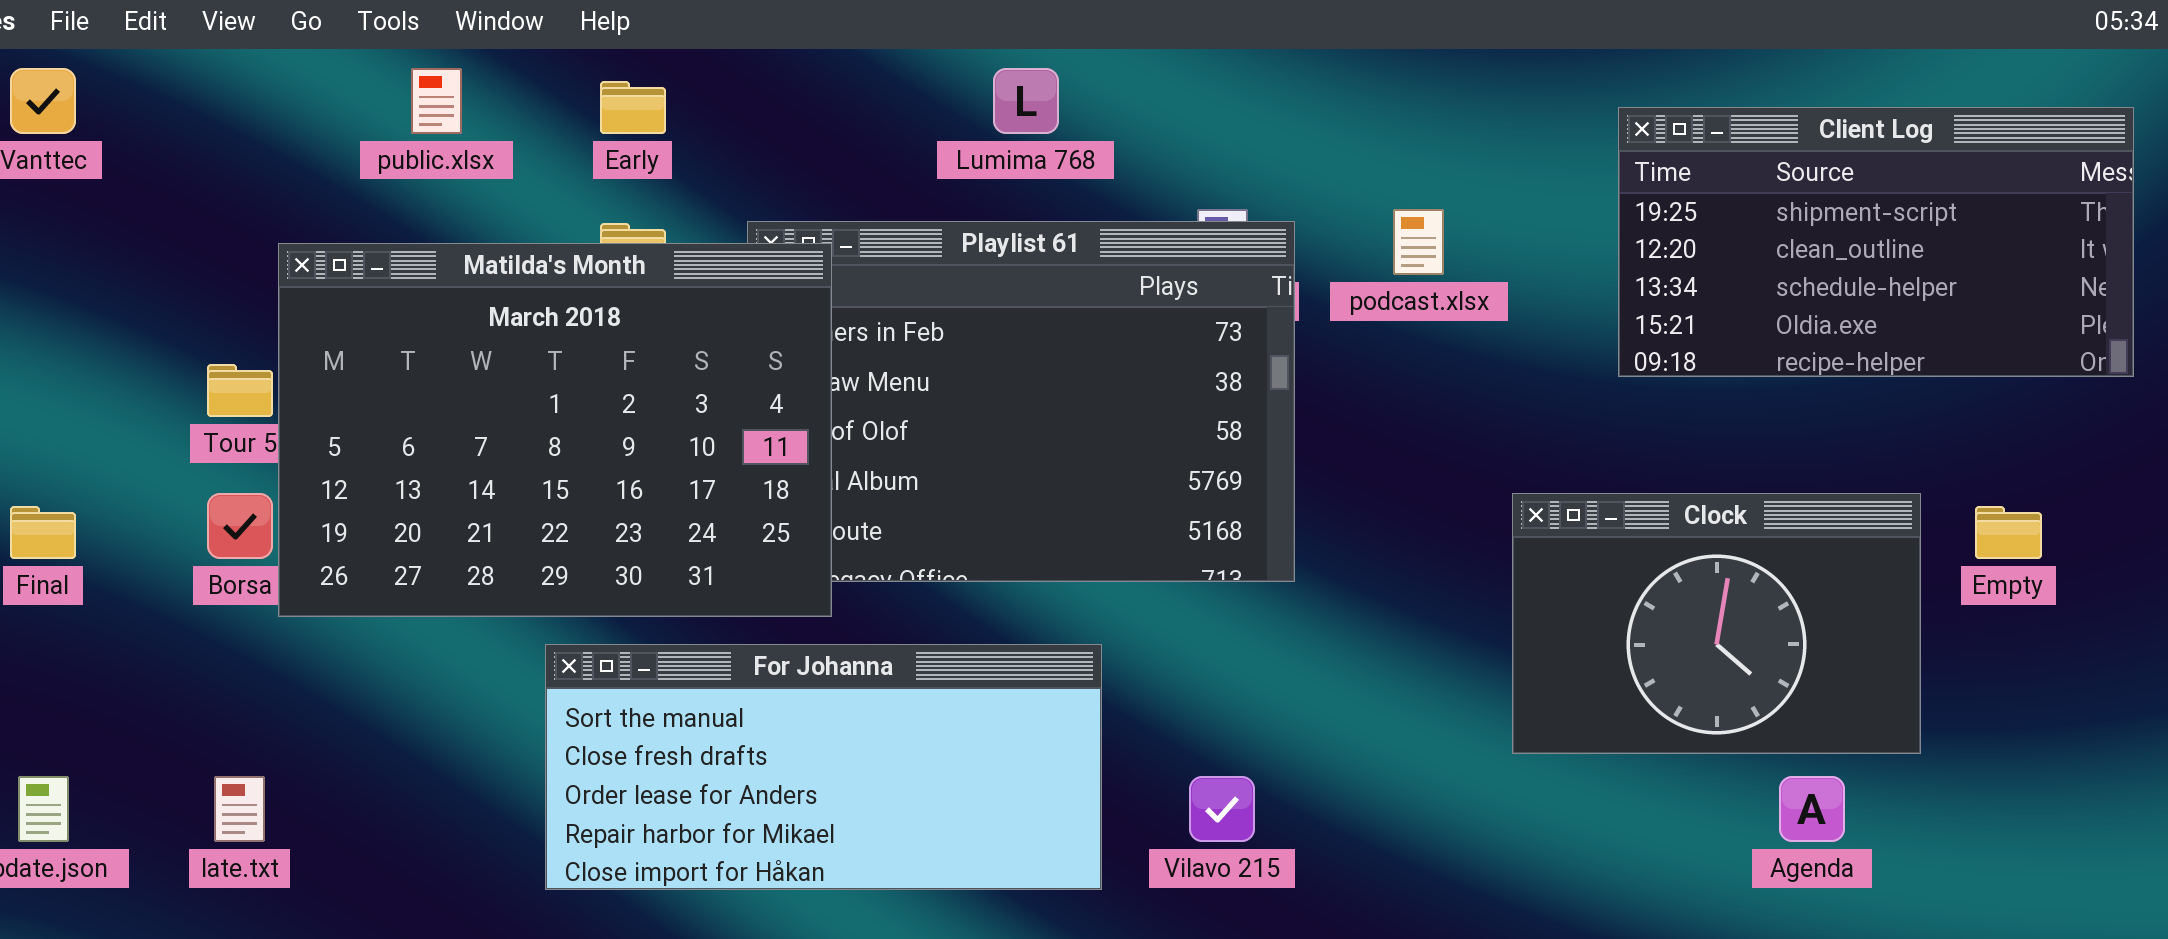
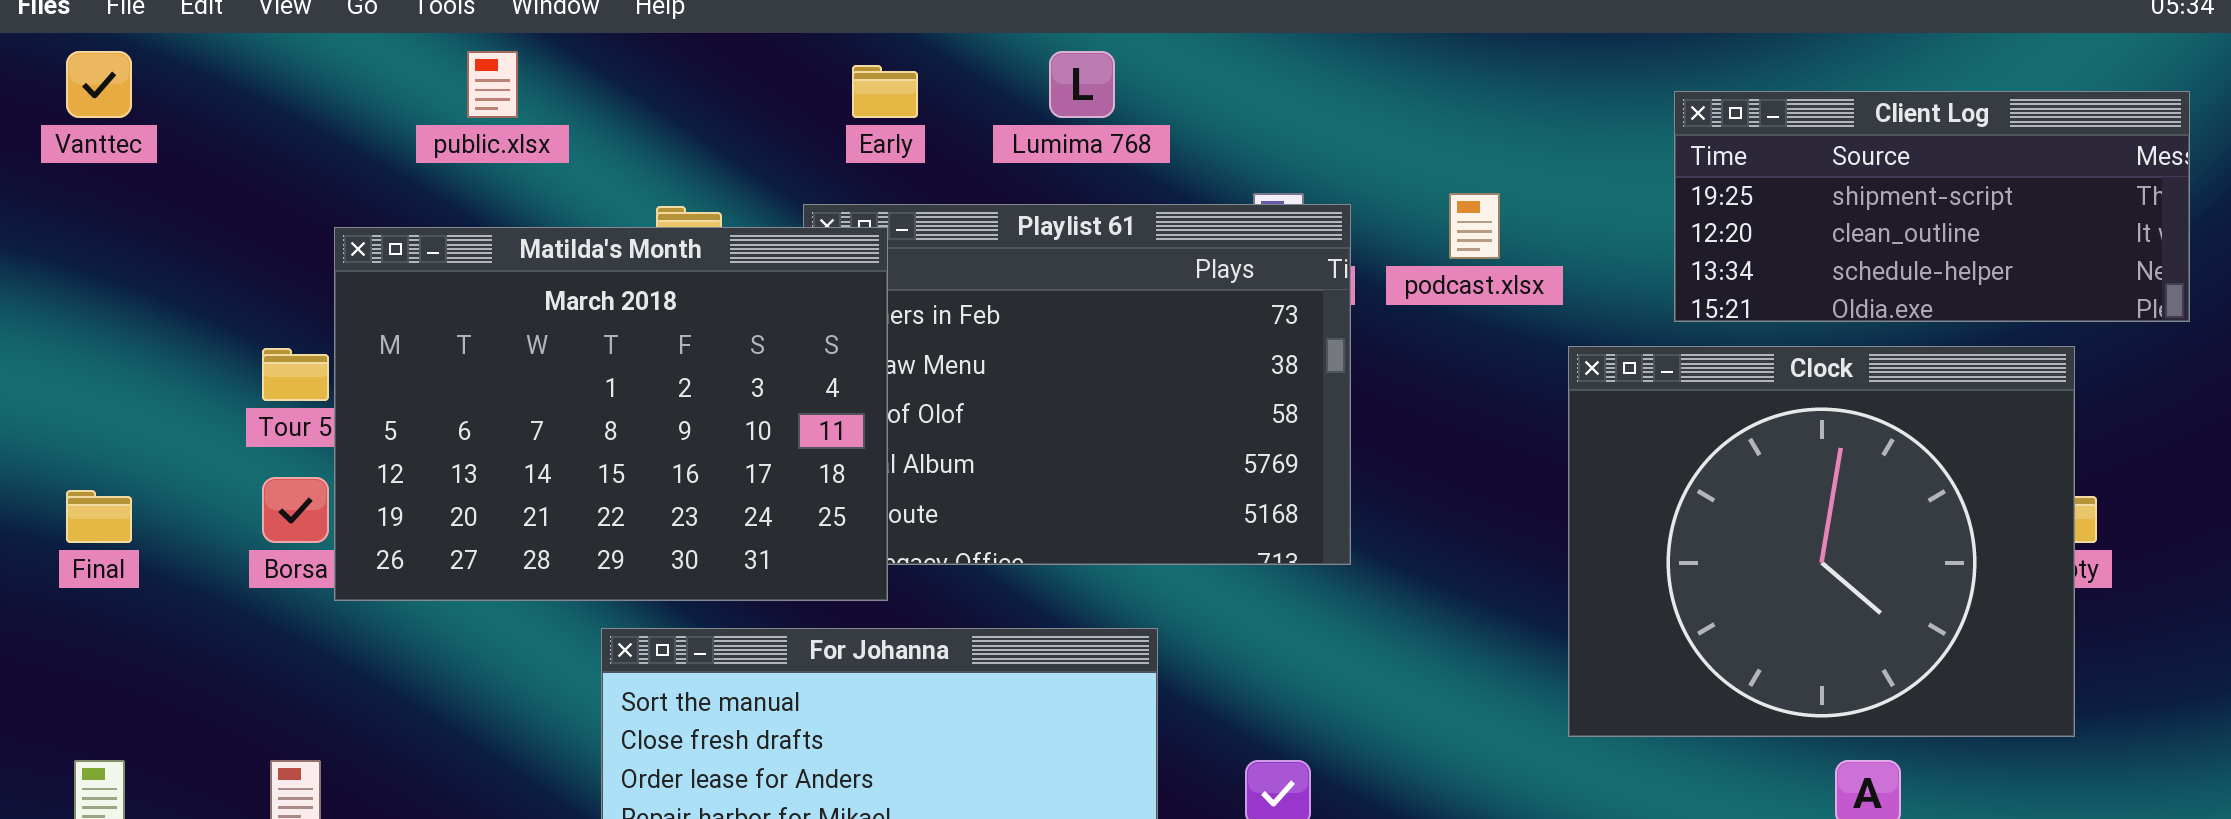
Early: [600,81,666,134] -> [852,65,918,118], moved
Client Log: [1618,107,2134,377] -> [1674,91,2190,322], resized
Clock: [1512,493,1921,754] -> [1568,346,2075,737], resized

